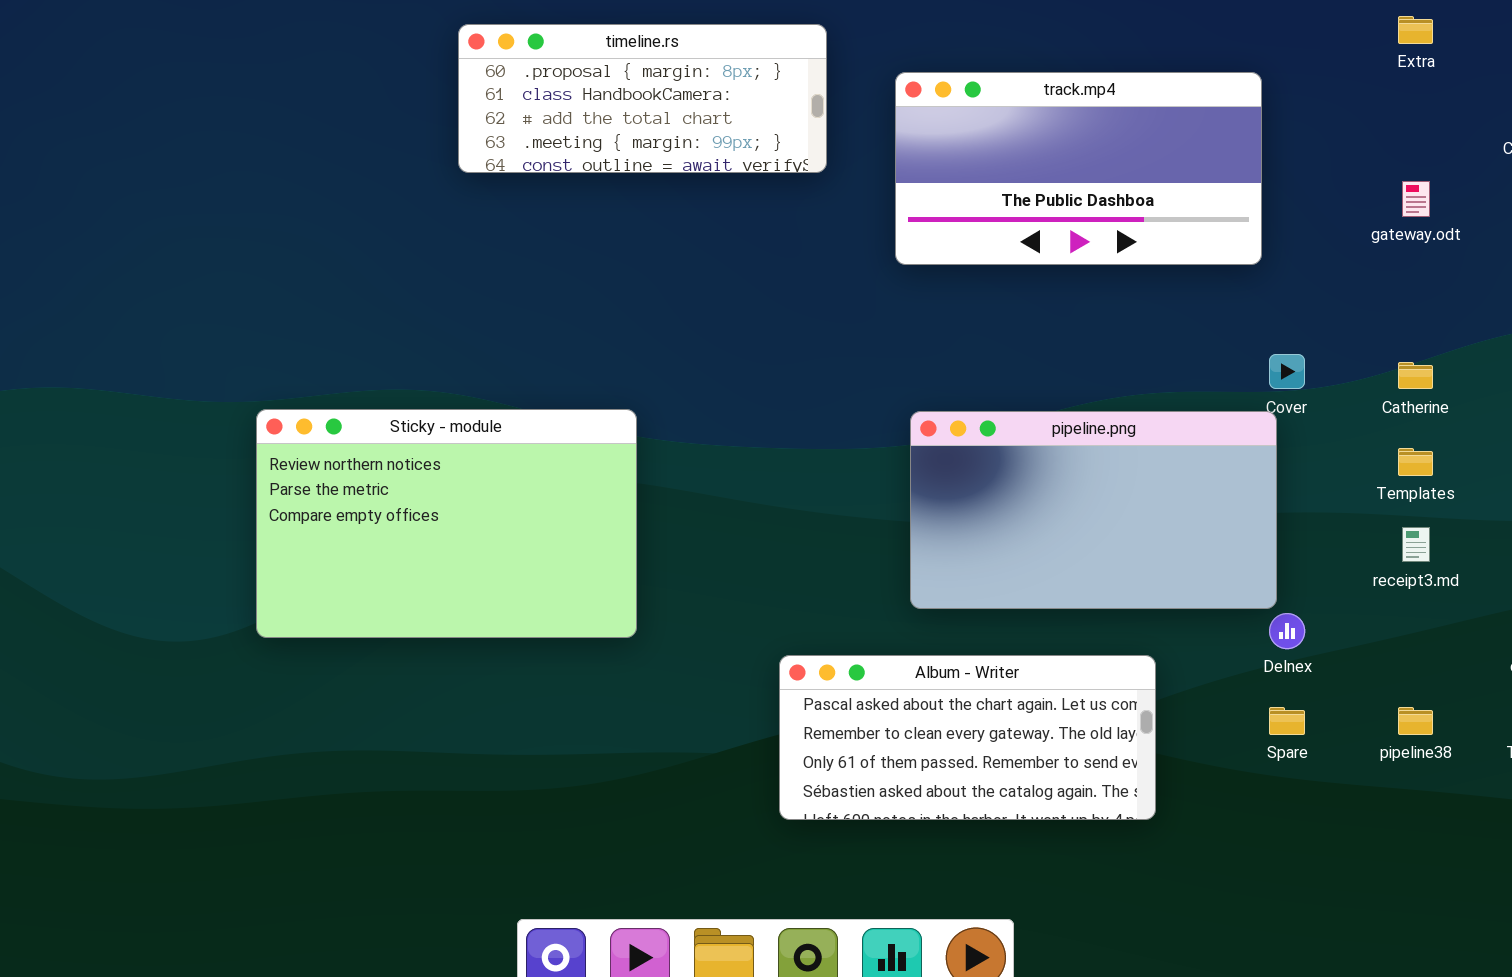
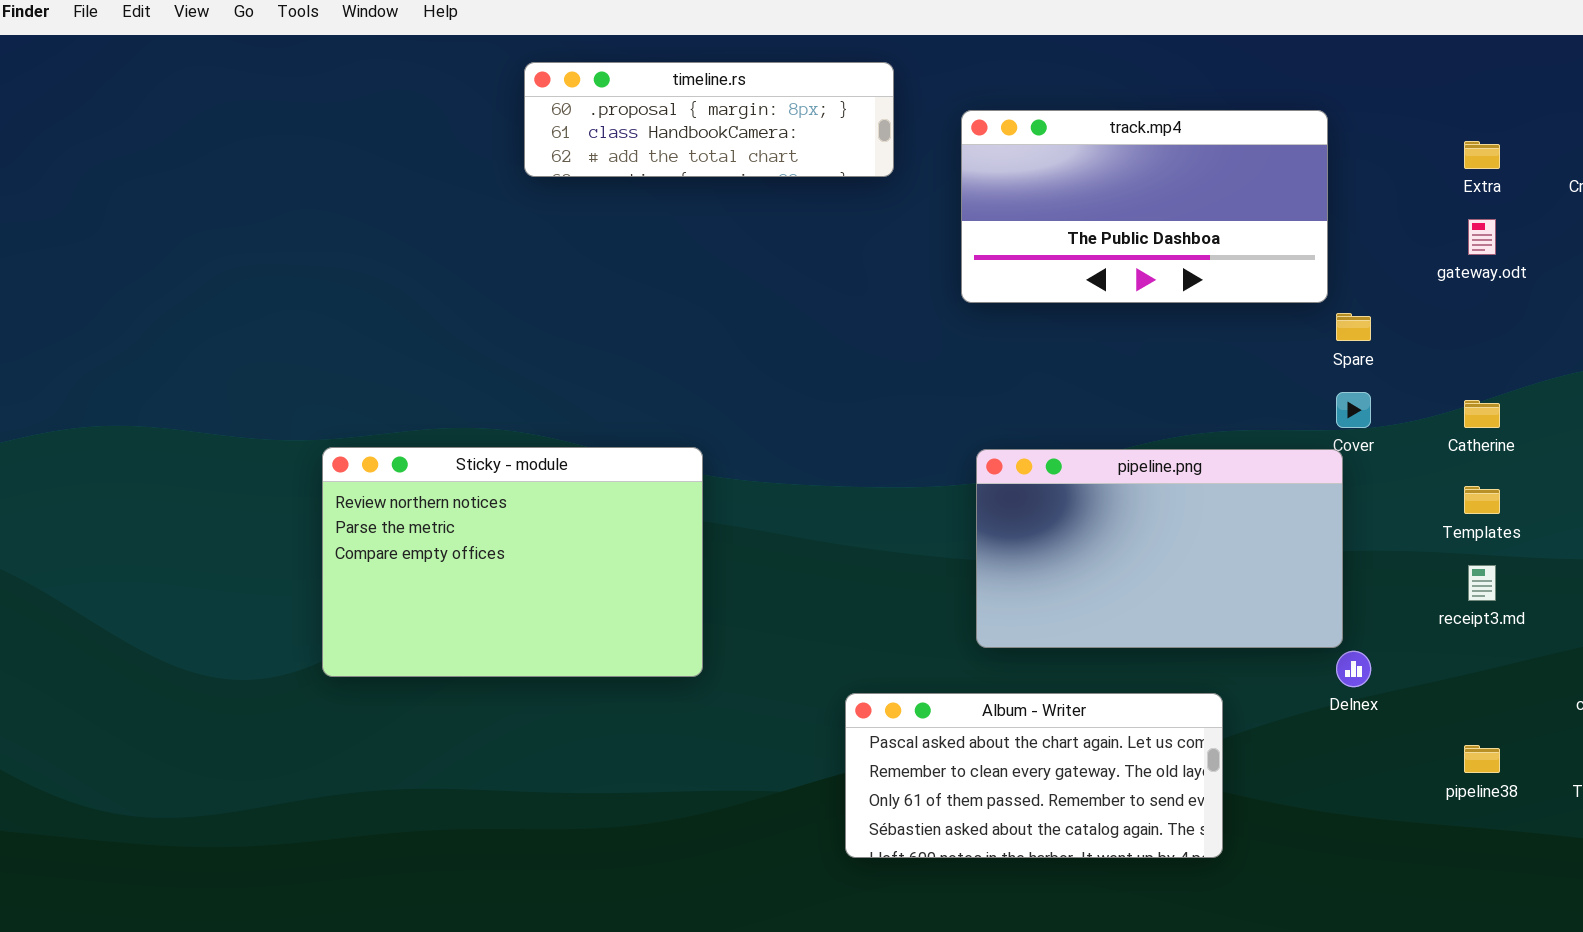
Extra: [1398,16,1433,44] -> [1464,141,1500,169], moved
timeline.rs: [458,24,827,173] -> [524,62,894,177], resized
Spare: [1269,707,1305,735] -> [1336,313,1371,341], moved

